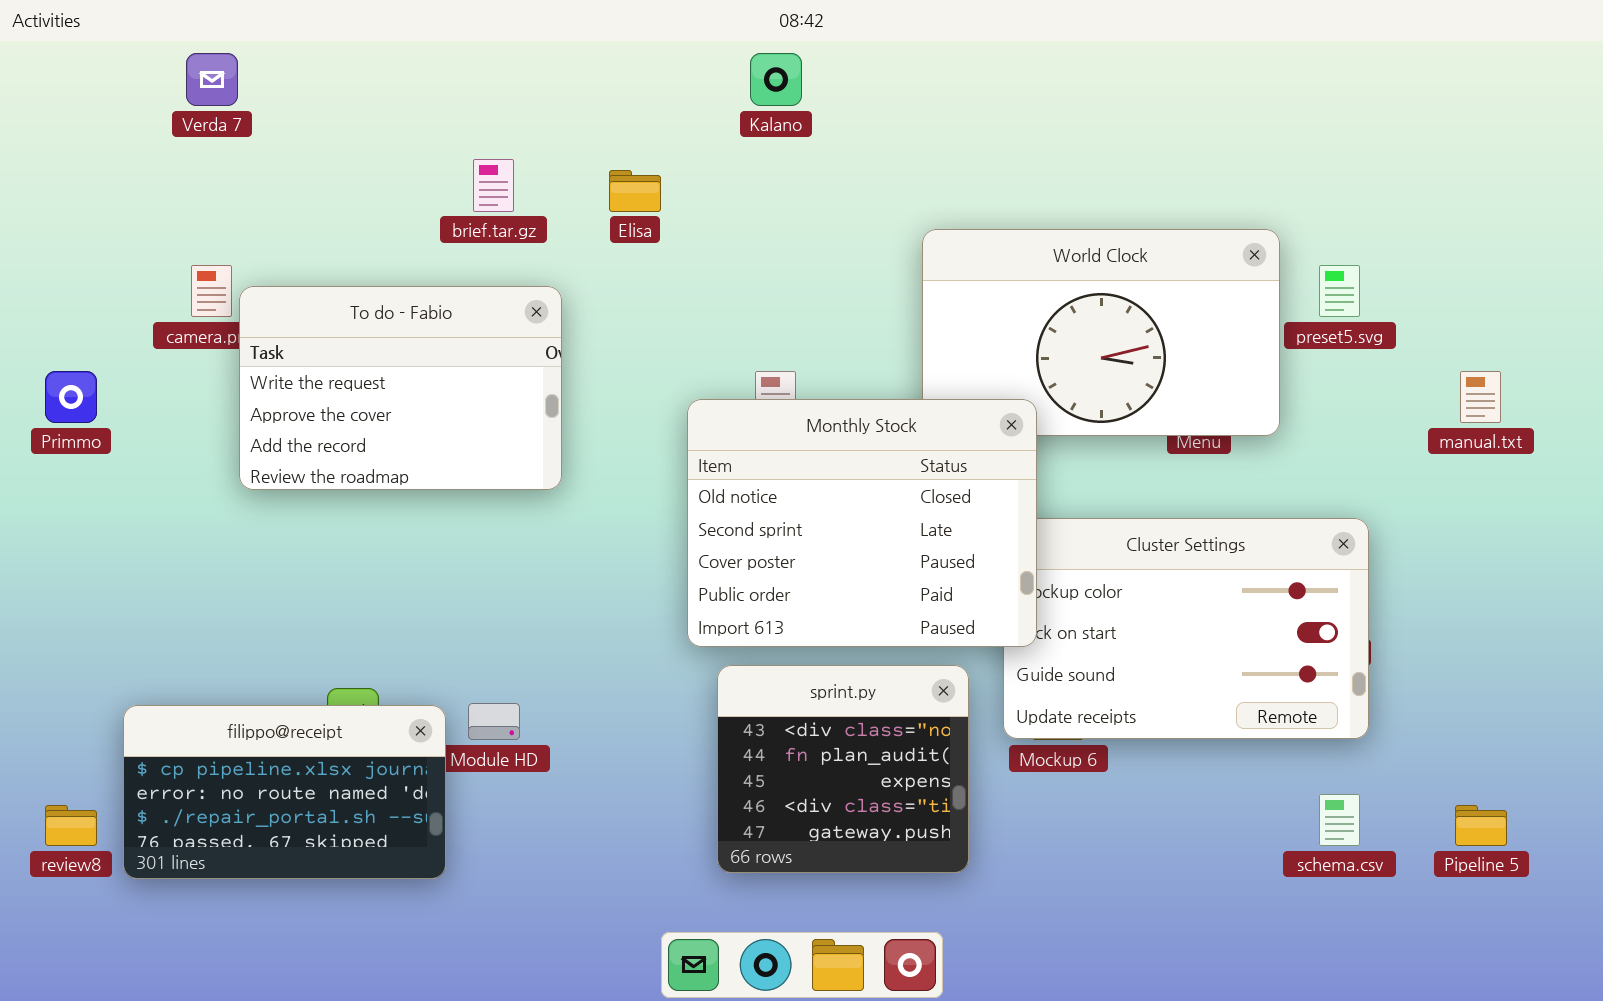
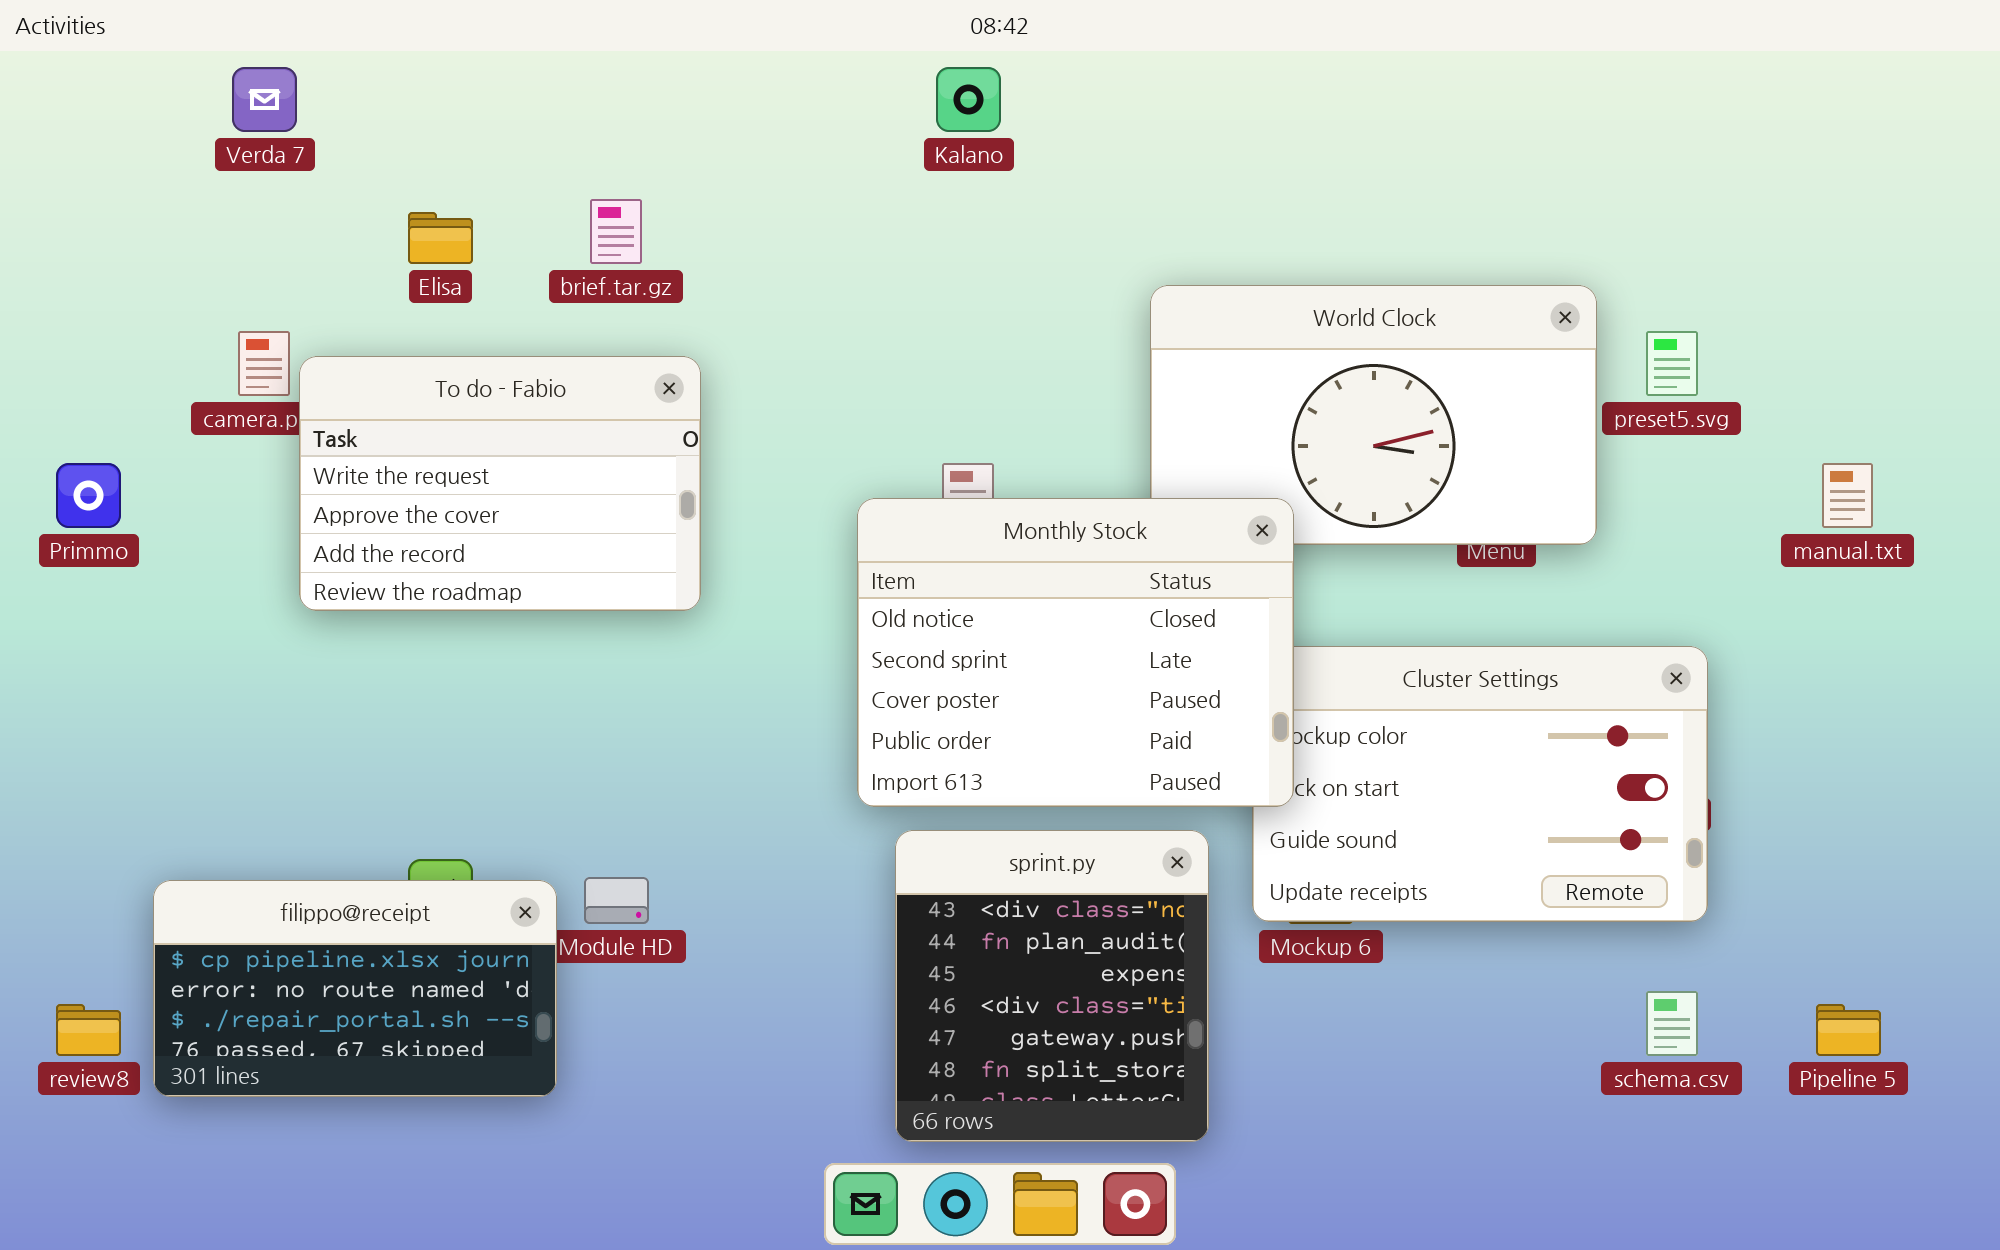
Elisa: [609,170,661,212] -> [408,212,473,264], moved
sprint.py: [717,665,969,873] -> [895,830,1209,1142], resized

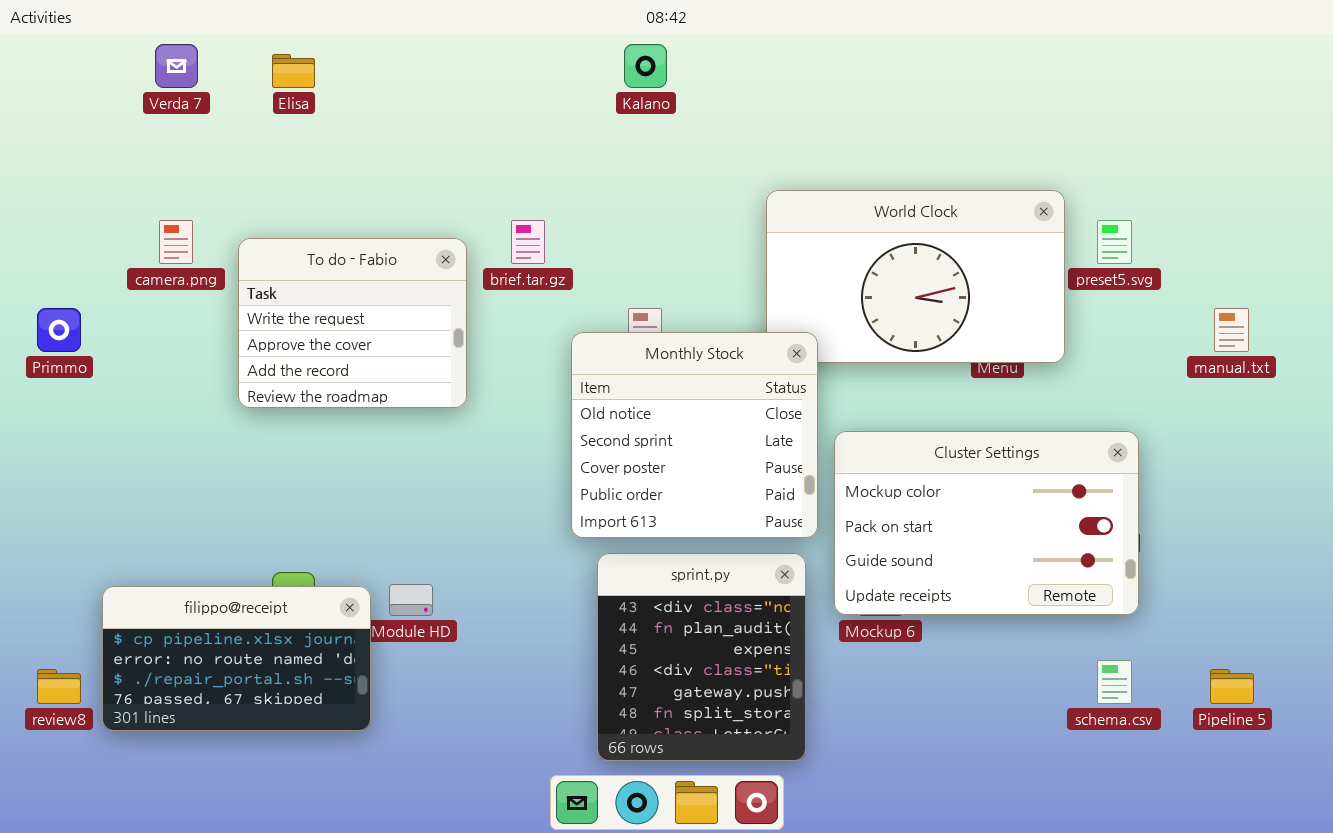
brief.tar.gz: [590,199,642,264] -> [511,220,545,264], moved
Elisa: [408,212,473,264] -> [272,54,315,88], moved
To do - Fabio: [299,356,701,611] -> [238,238,467,408], resized
Monthly Stock: [857,498,1294,807] -> [571,332,818,538], resized

